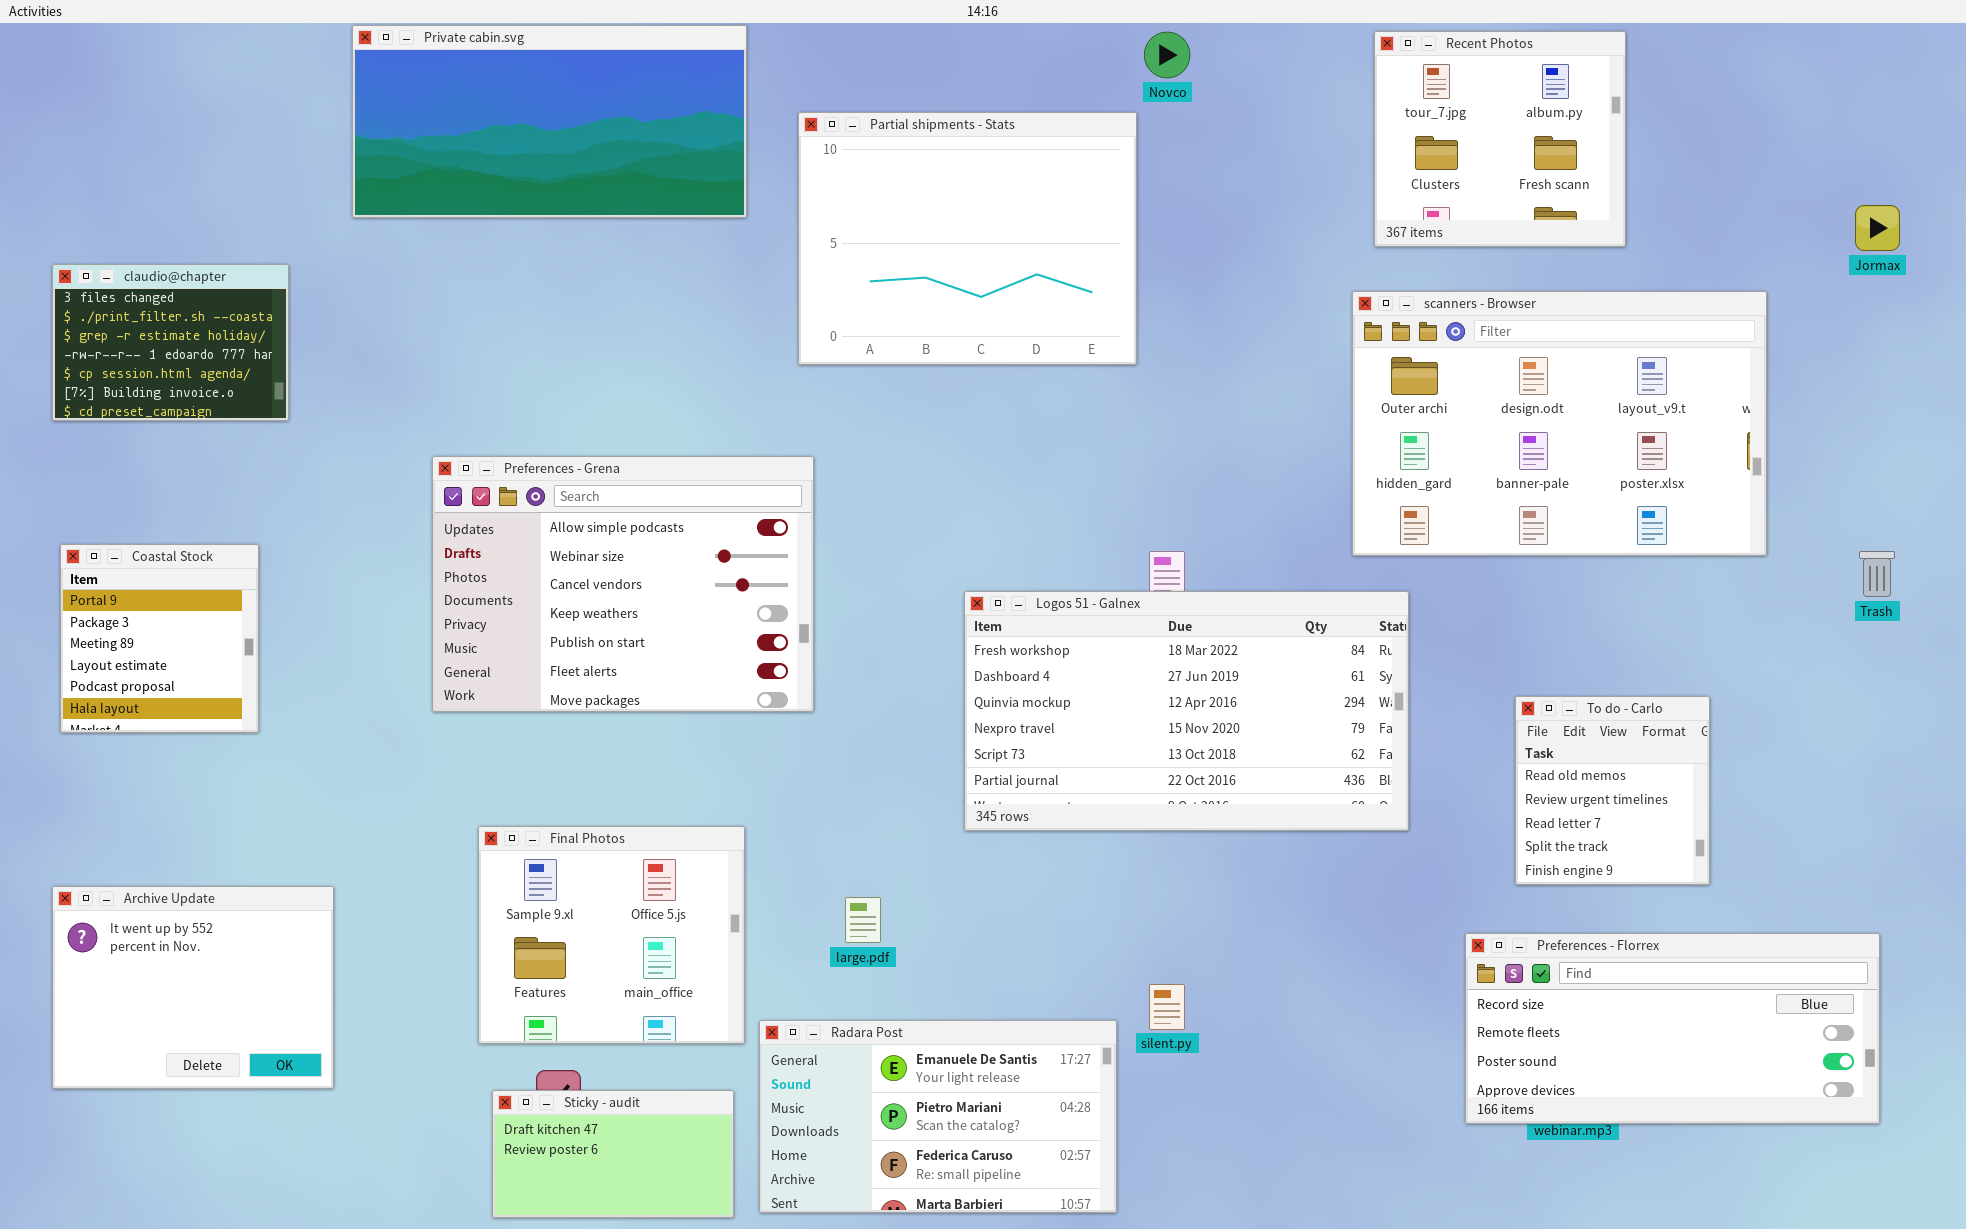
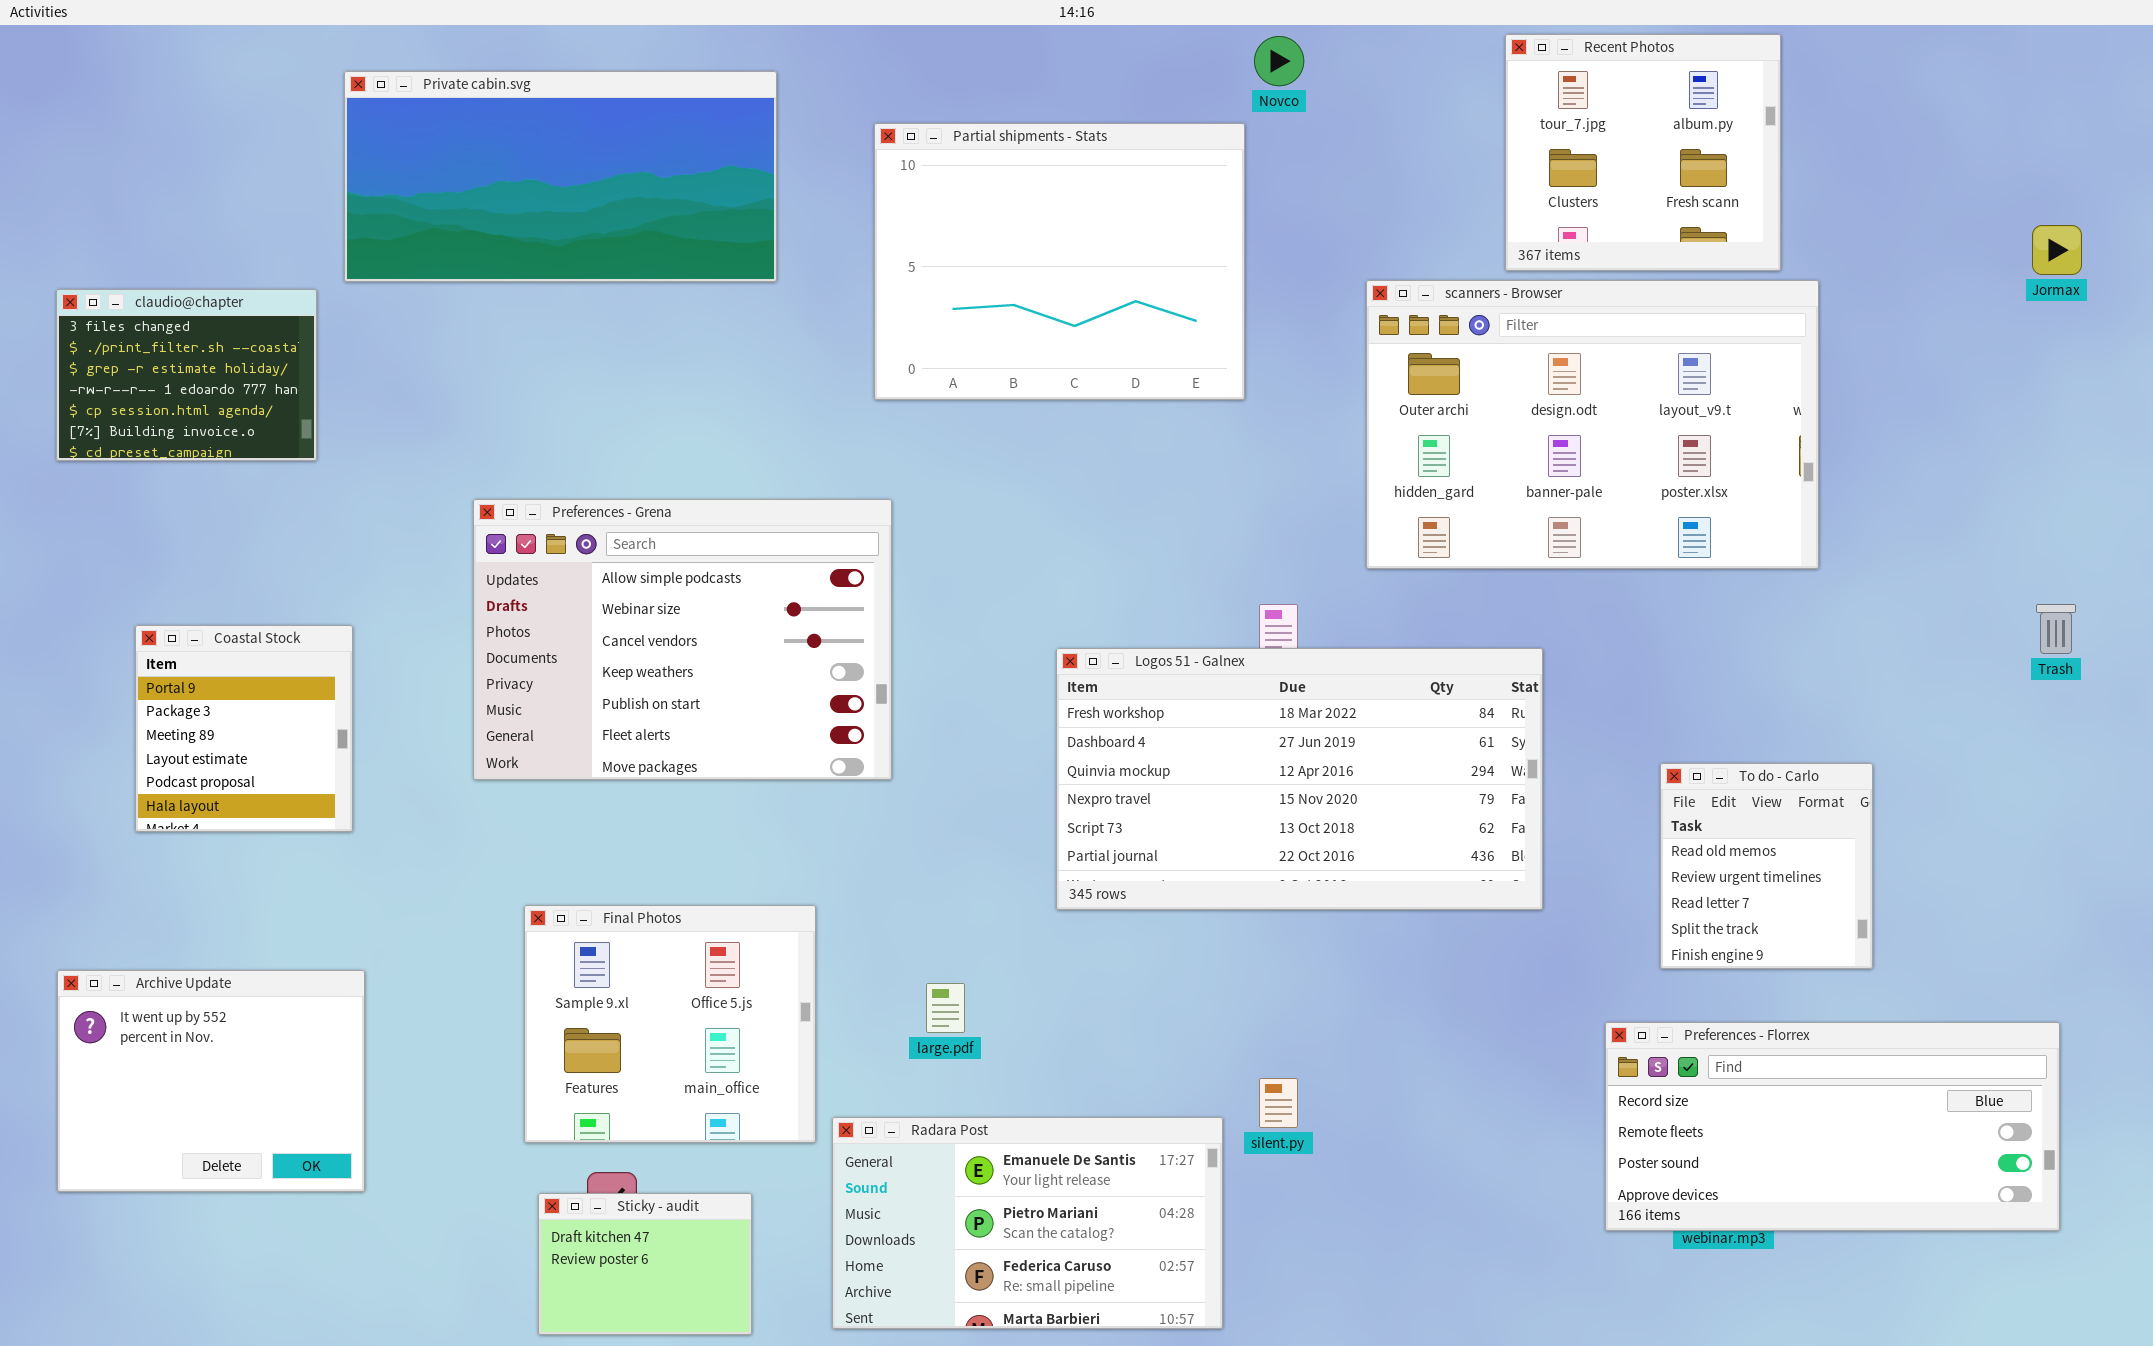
Private cabin.svg: [352,25,747,218] -> [344,71,777,282], moved
scanners - Browser: [1352,291,1767,556] -> [1366,280,1819,569], moved
Coastal Stock: [60,544,259,733] -> [135,625,353,832], moved
Sticky - audit: [492,1090,734,1218] -> [538,1193,752,1335], resized

